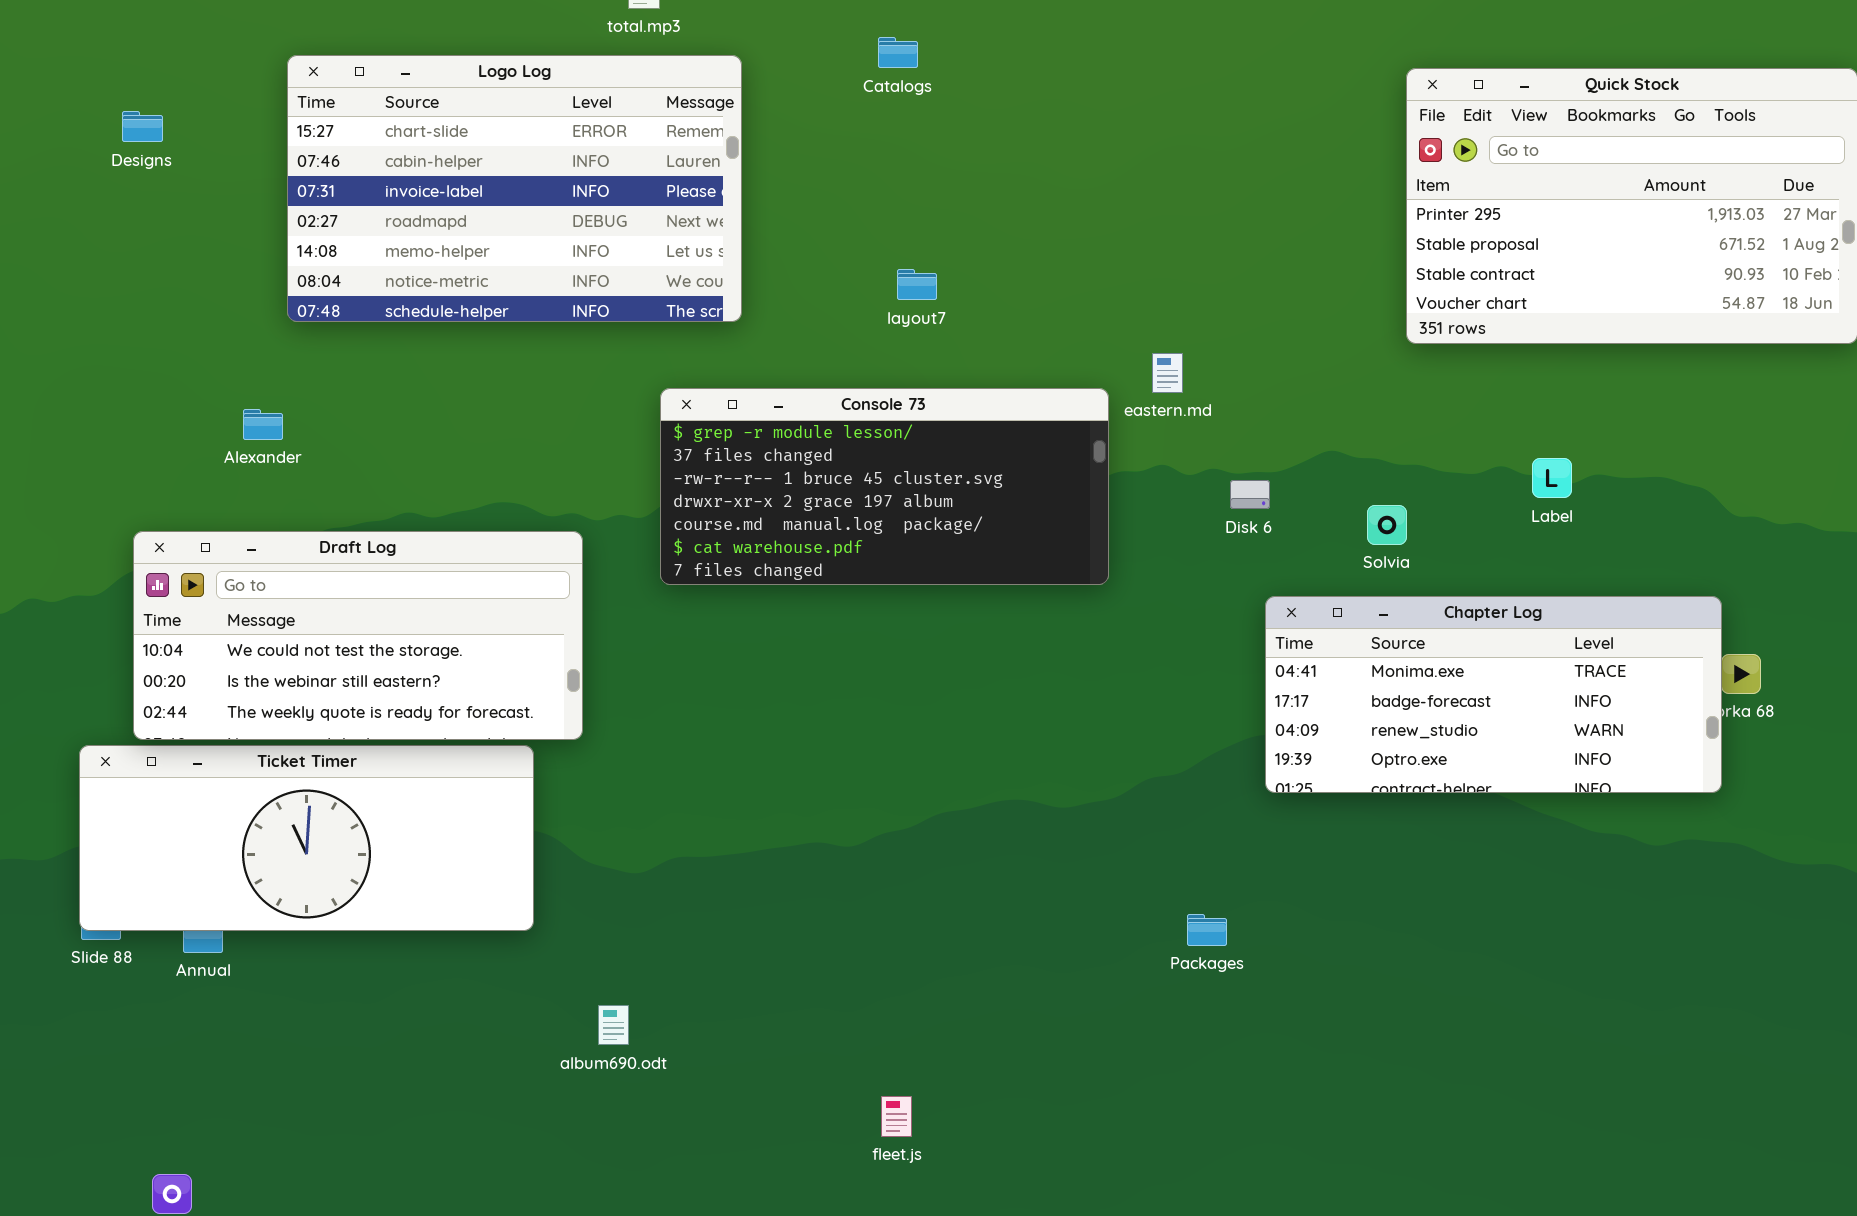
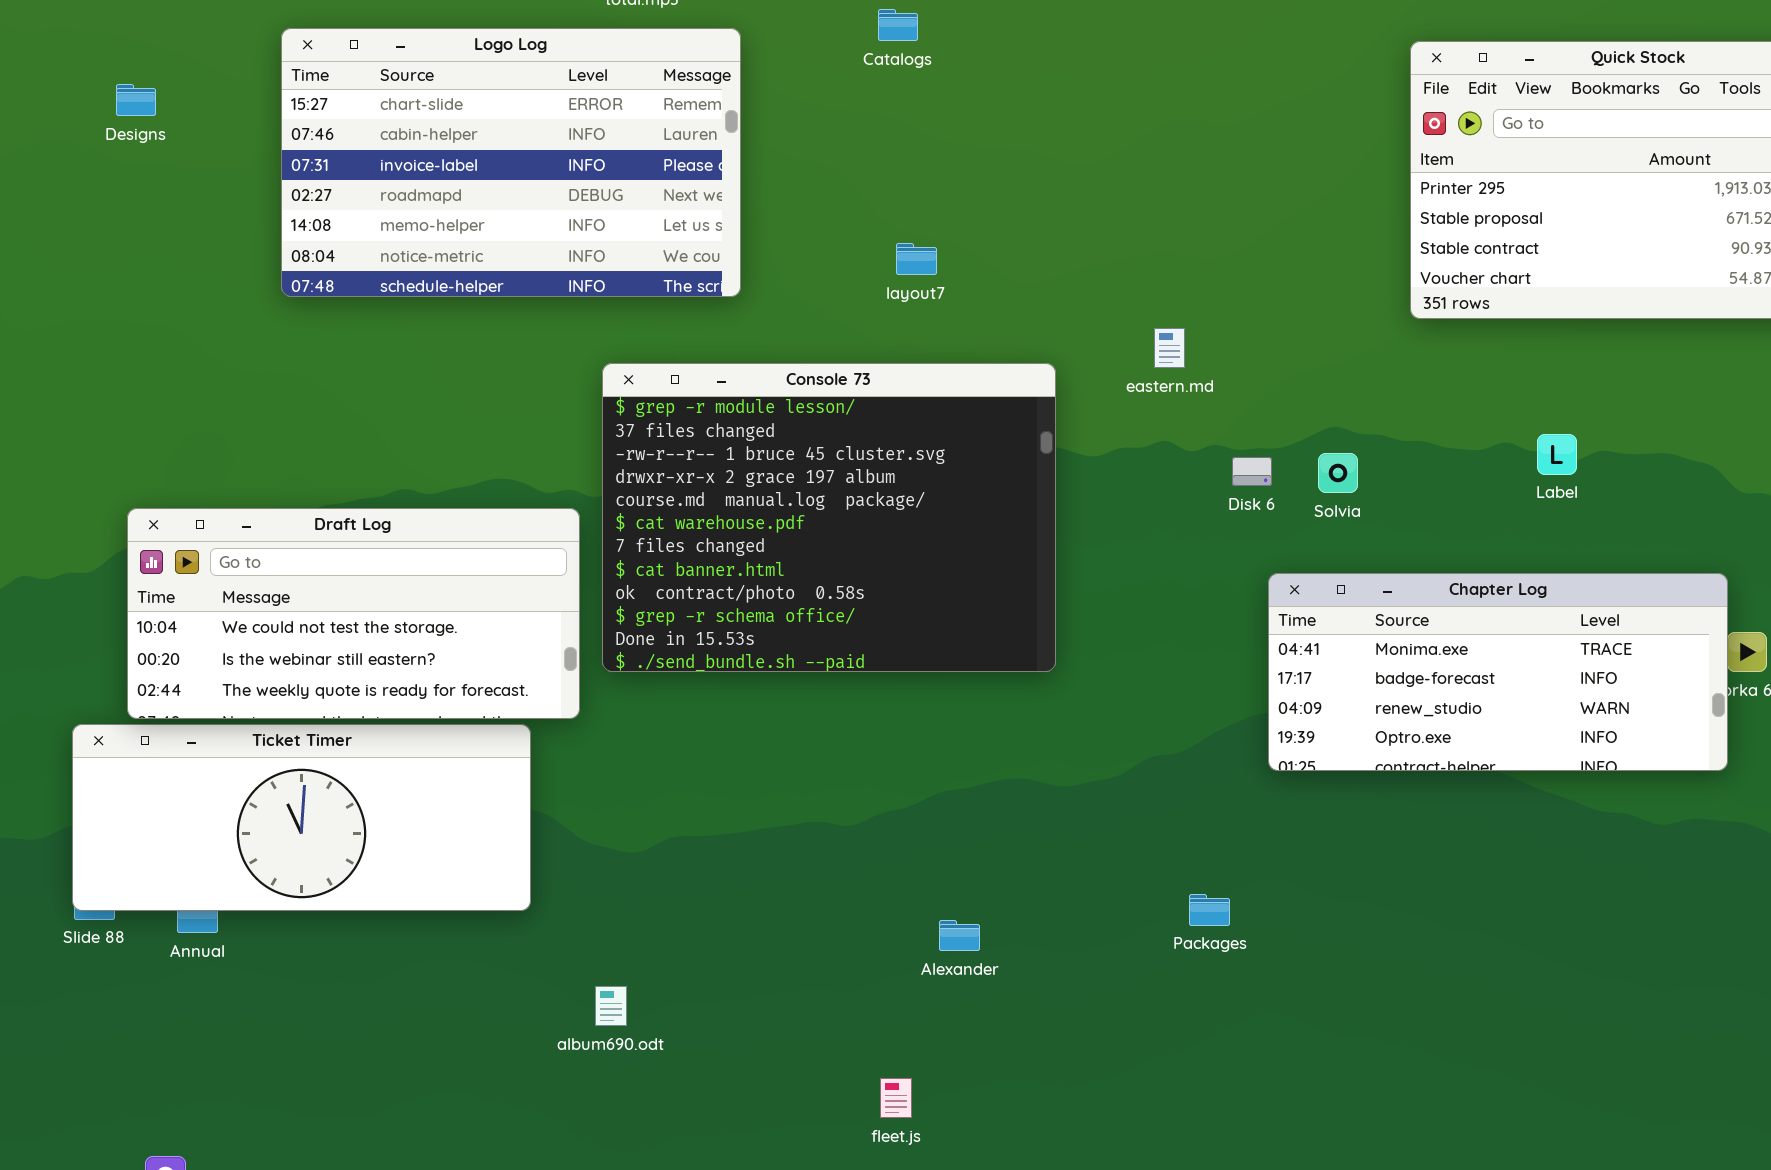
Console 73: [660,388,1109,585] -> [602,363,1056,672], moved, resized
Alexander: [243,409,283,440] -> [939,920,980,951], moved
Solvia: [1367,505,1407,545] -> [1318,453,1358,493], moved

